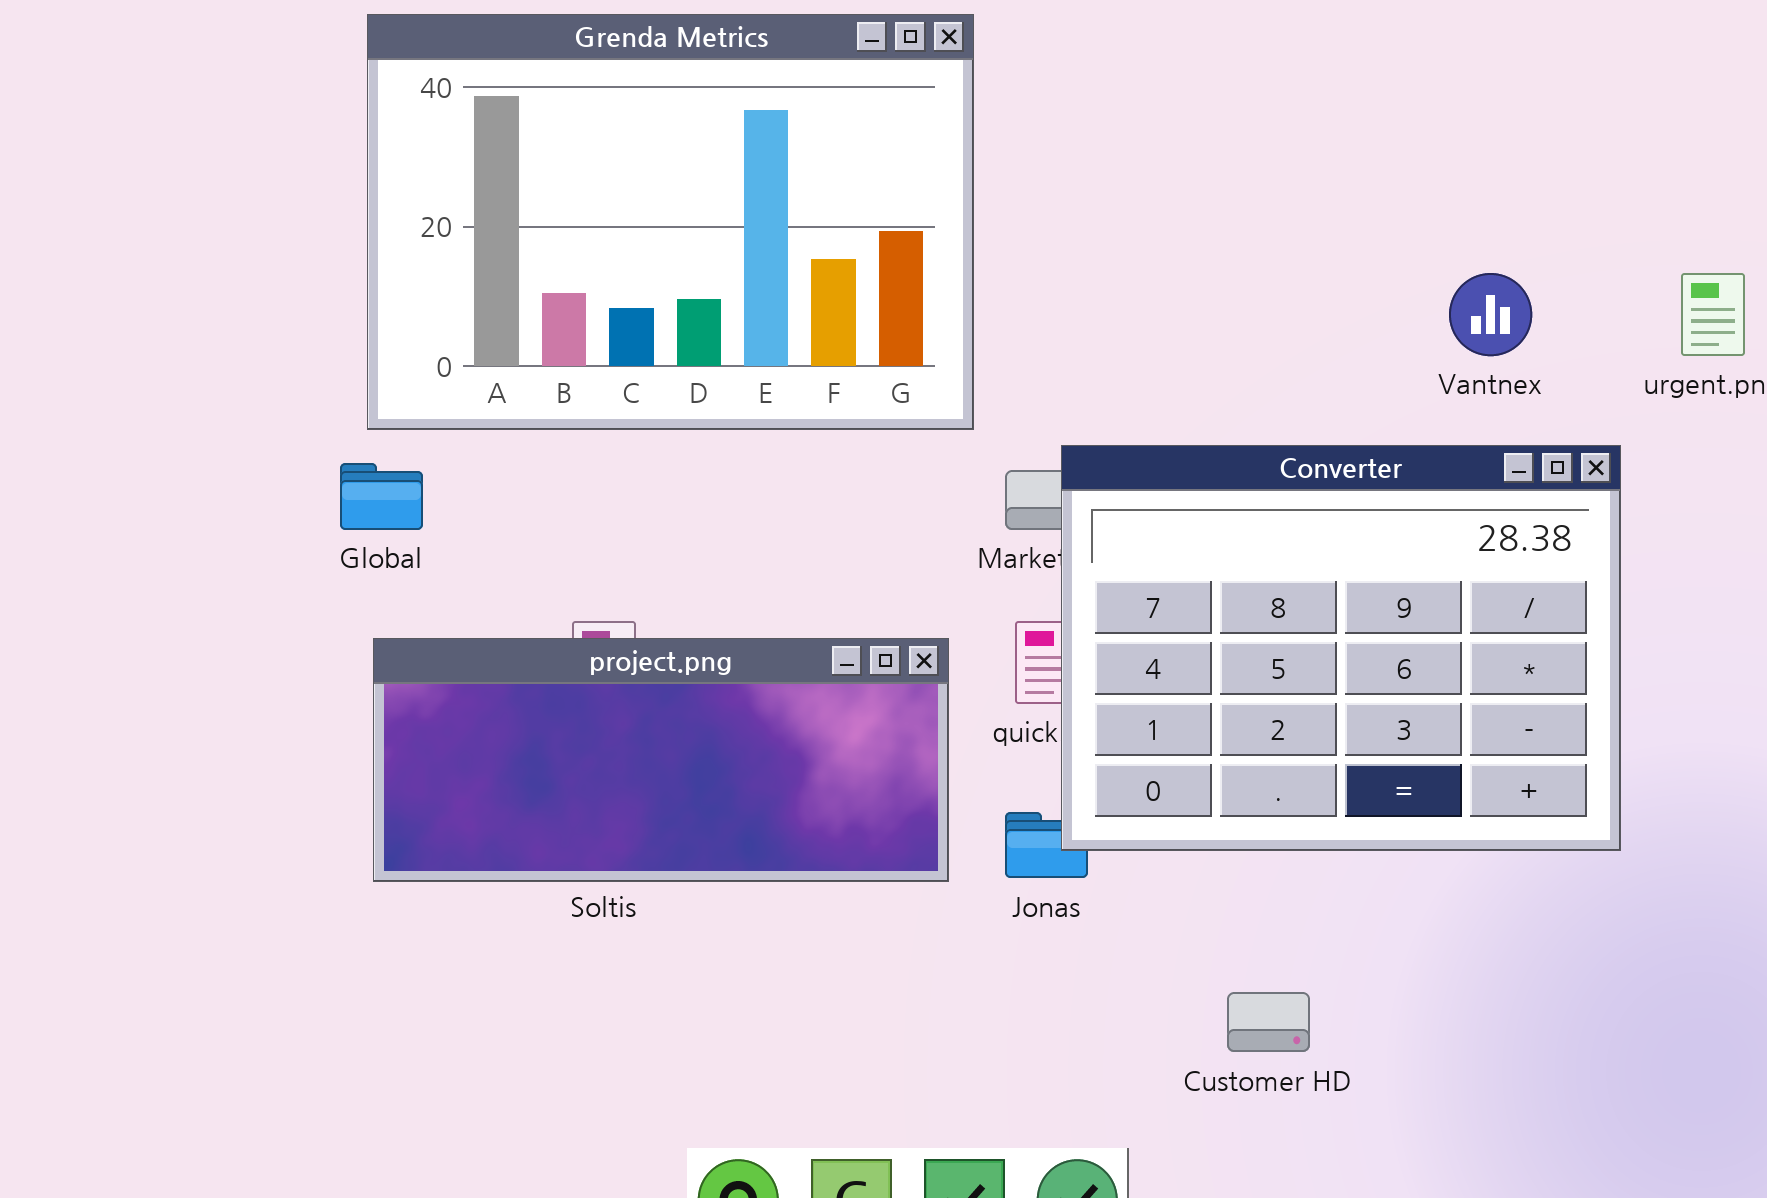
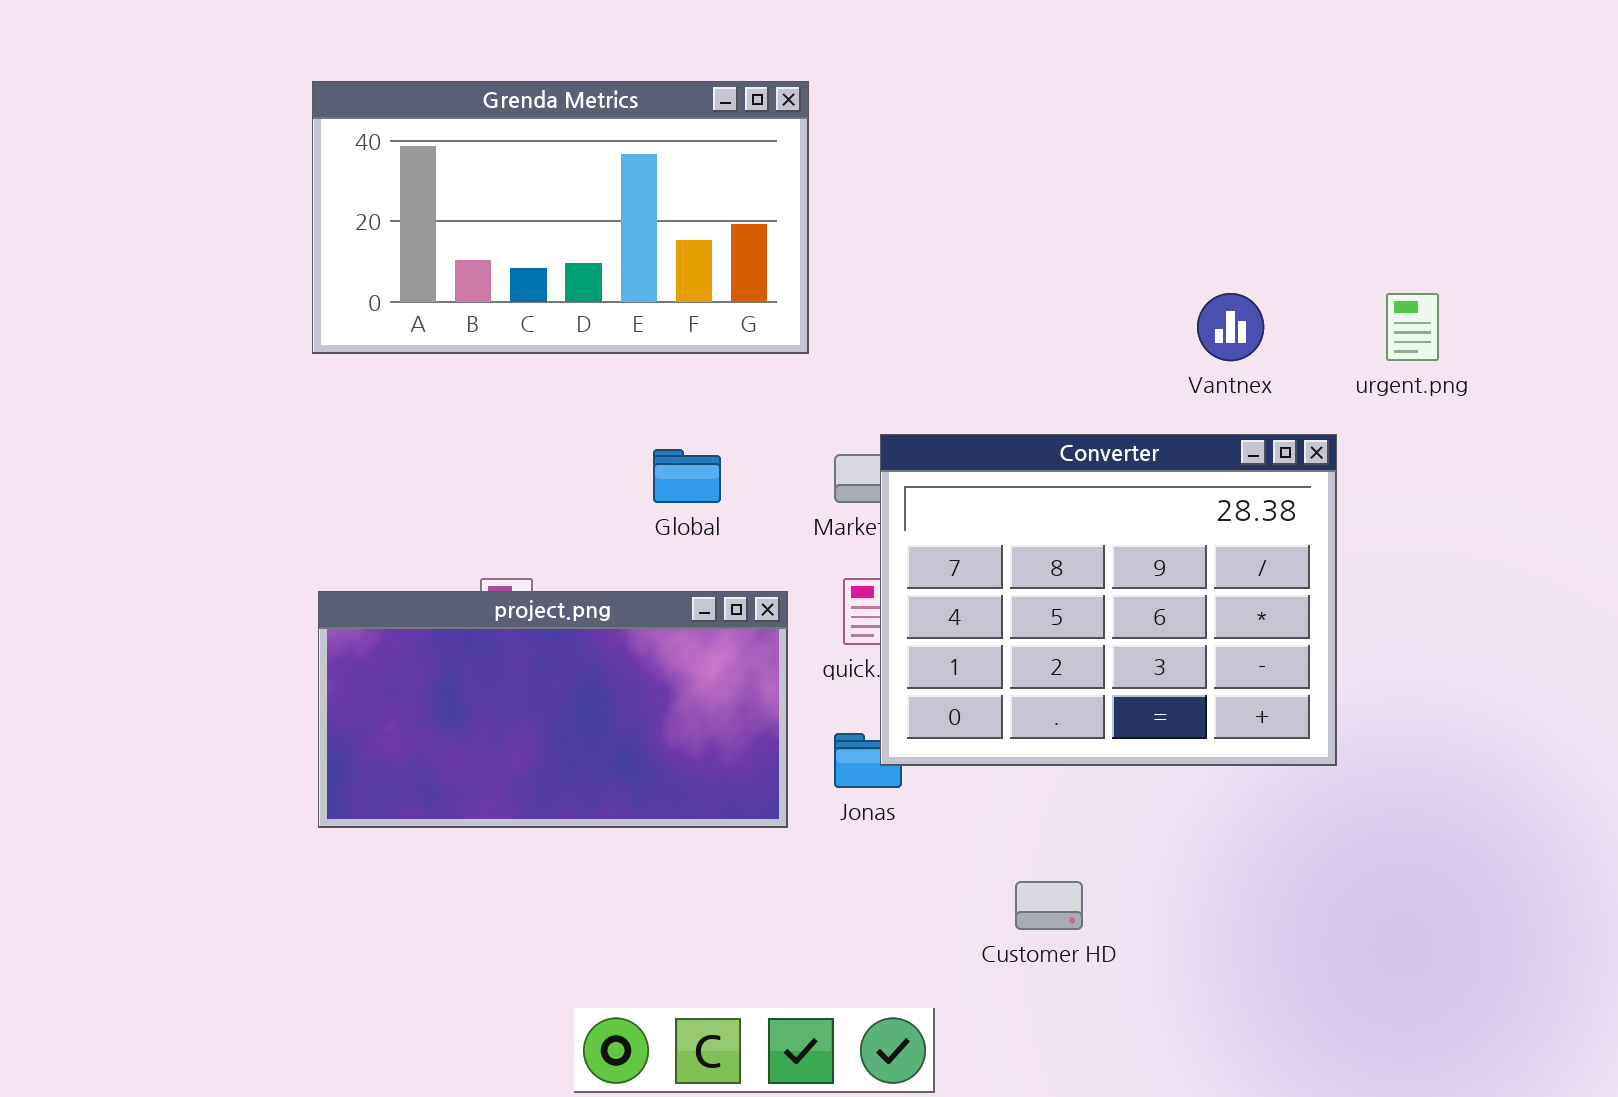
Grenda Metrics: [367,14,974,430] -> [312,81,809,354], resized
Global: [340,463,423,530] -> [653,449,721,503], moved
project.png: [373,638,949,882] -> [318,591,788,828], resized

